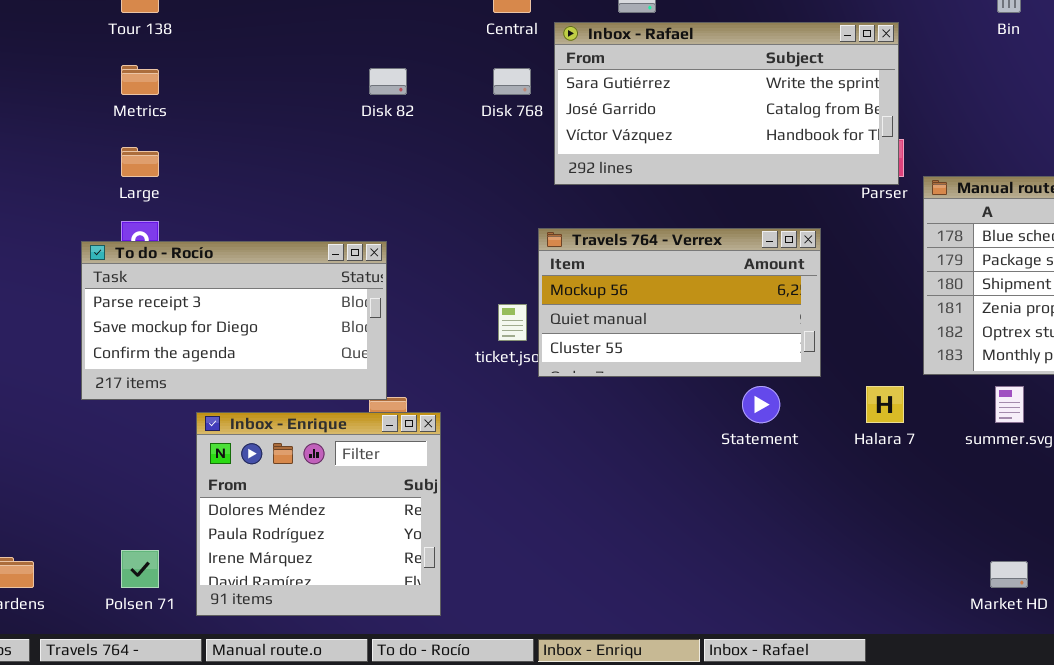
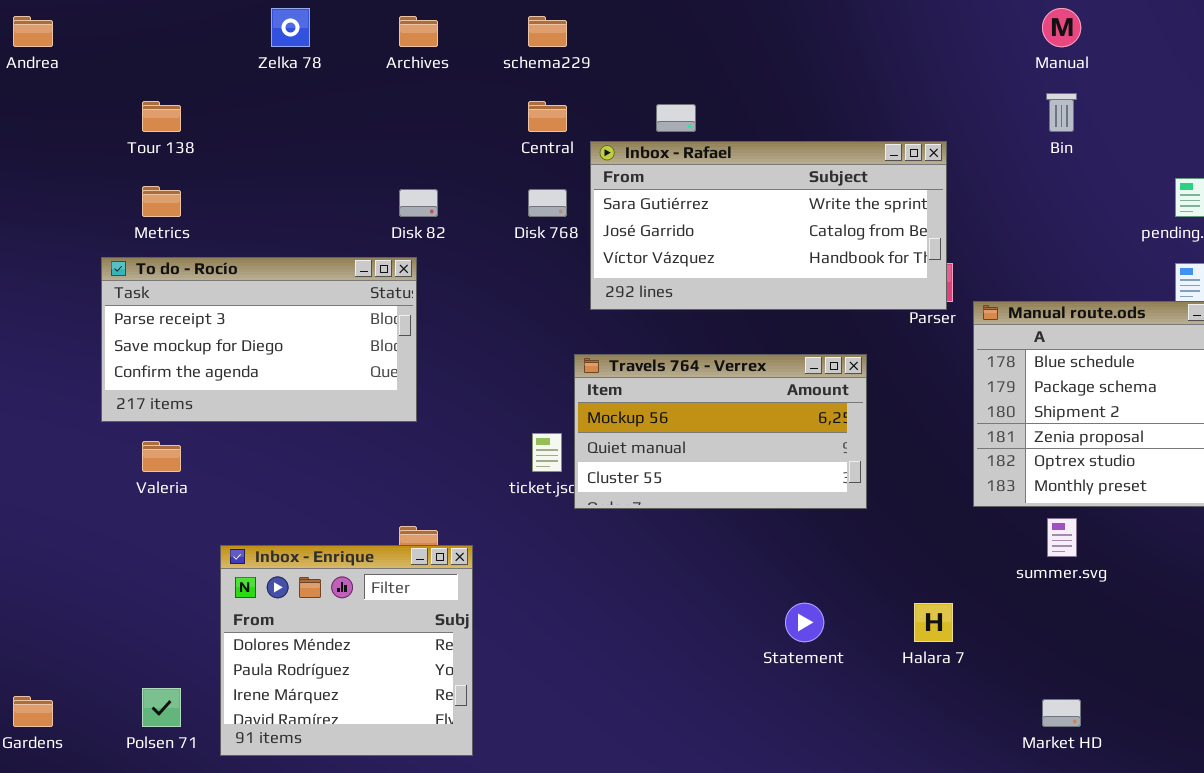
To do - Rocío: [81,241,387,400] -> [101,257,417,422], moved
Statement: [742,386,780,423] -> [785,603,824,642], moved
Halara 7: [866,386,904,423] -> [914,603,953,642], moved

